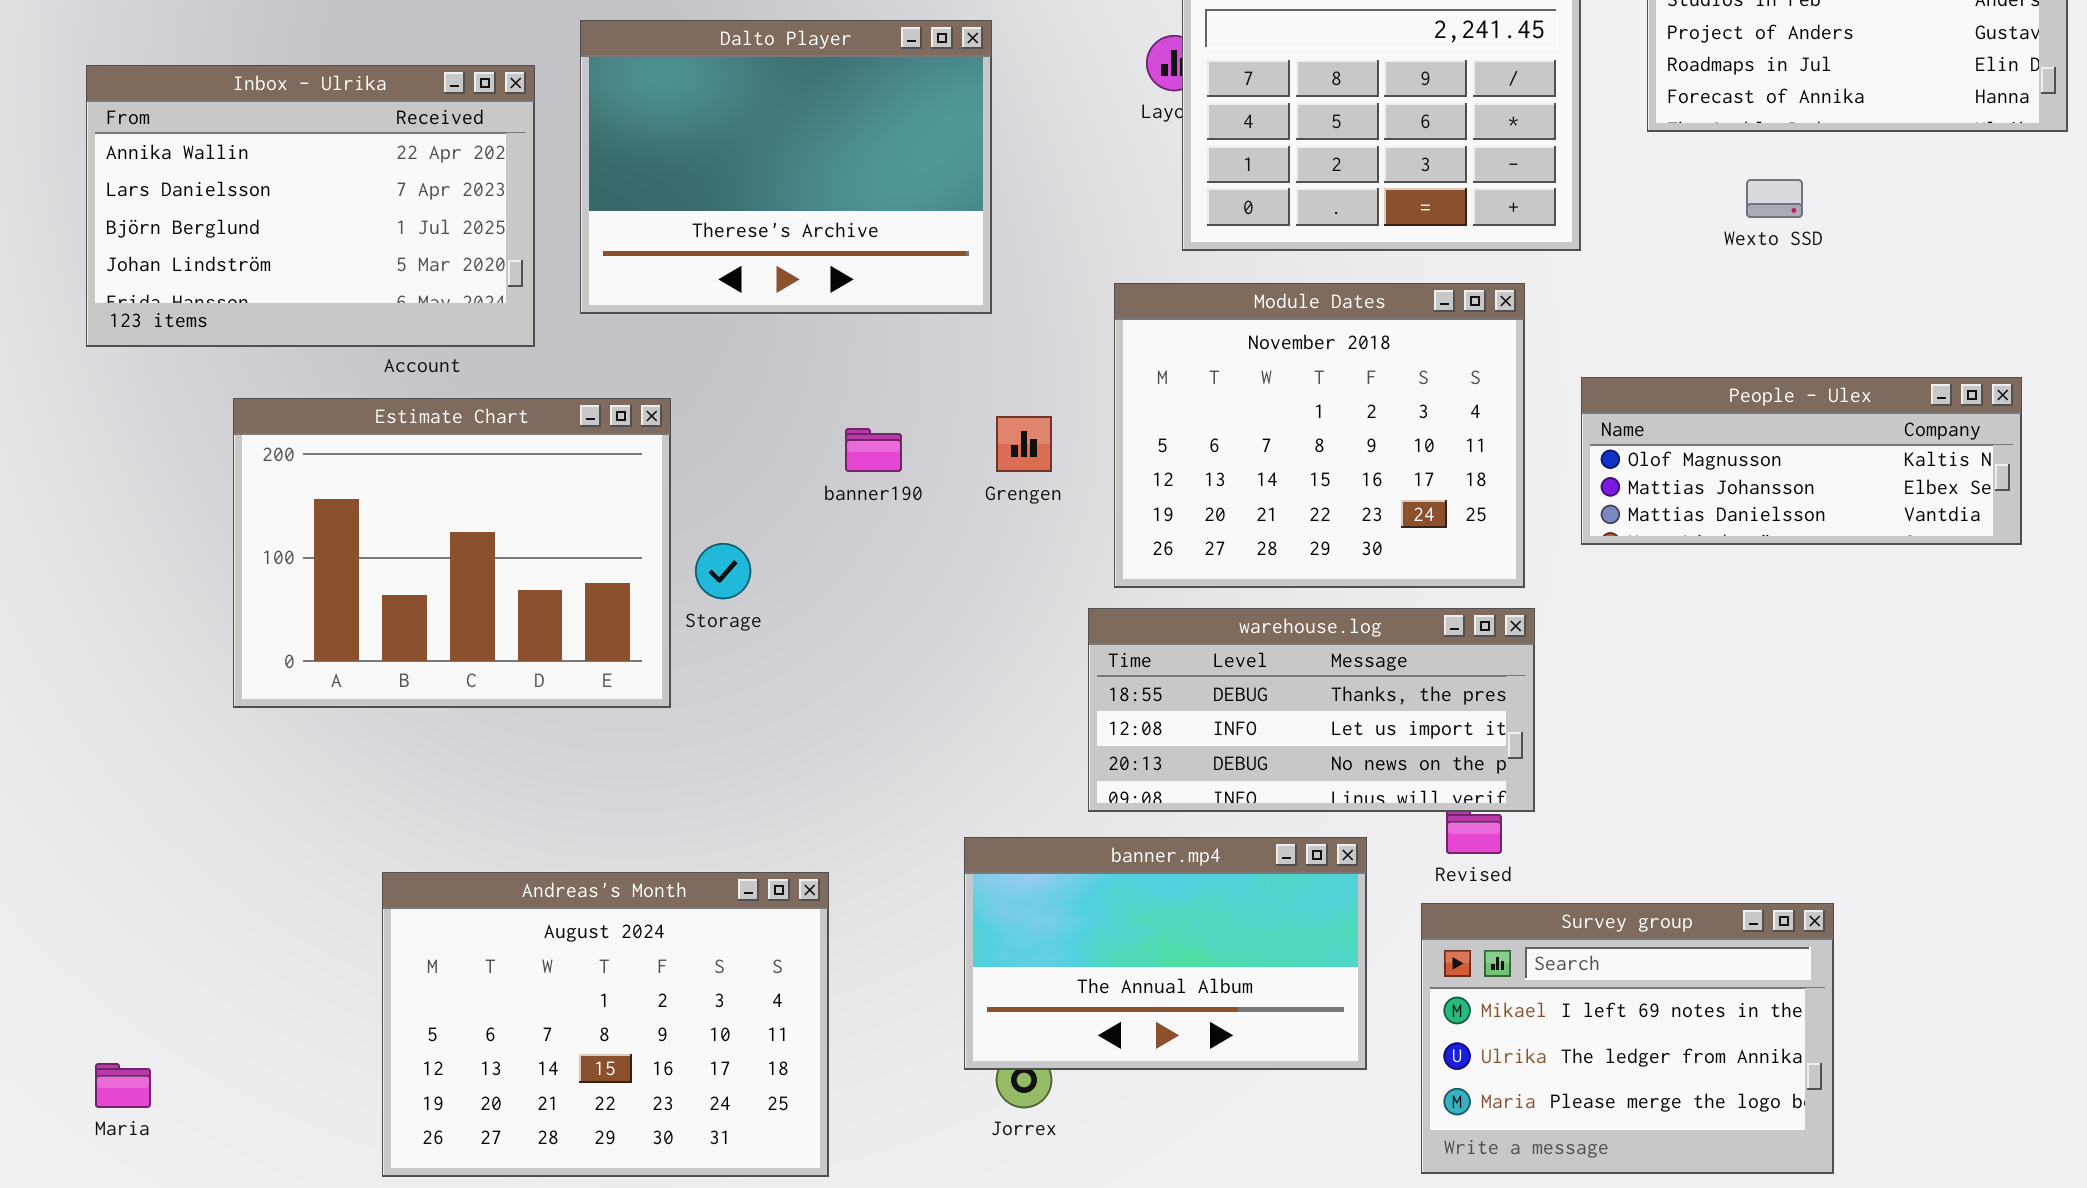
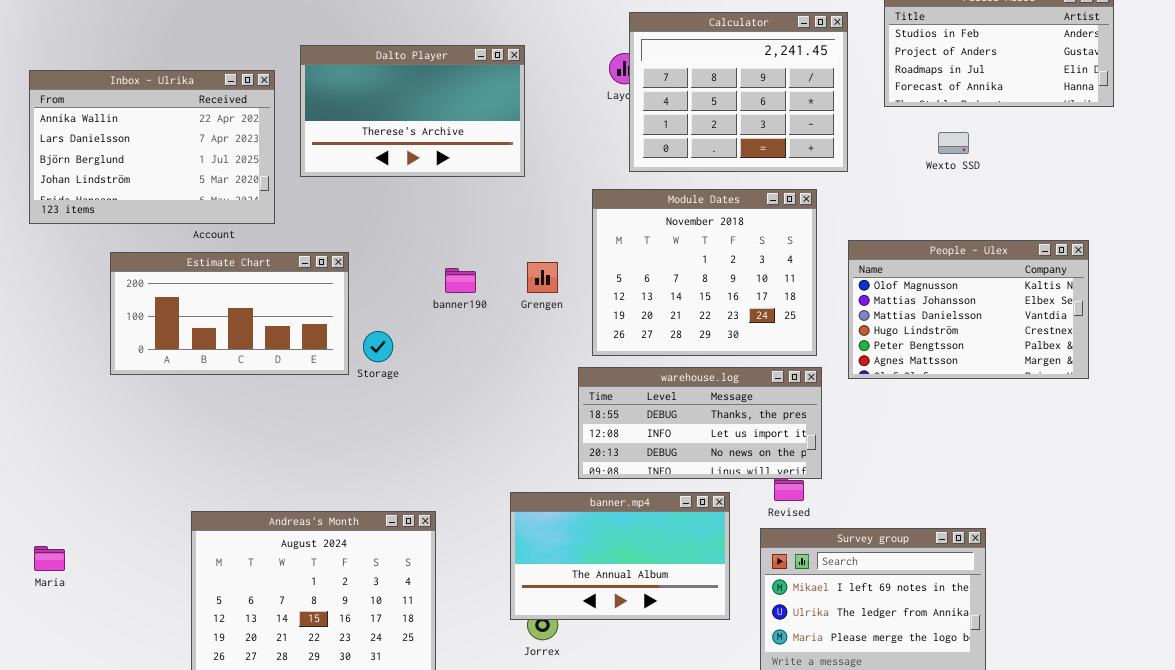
Dalto Player: [580,20,992,314] -> [300,45,525,177], resized
People - Ulex: [1581,377,2022,545] -> [848,240,1089,379], resized
Estimate Chart: [233,398,671,708] -> [110,252,349,375], resized
Maria: [95,1063,151,1108] -> [34,546,65,571], moved

